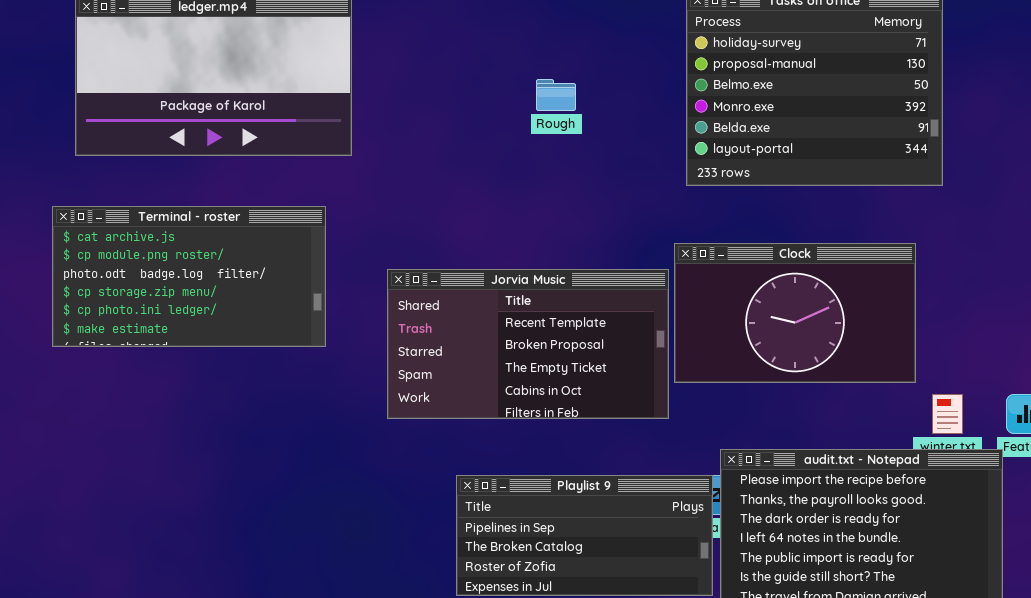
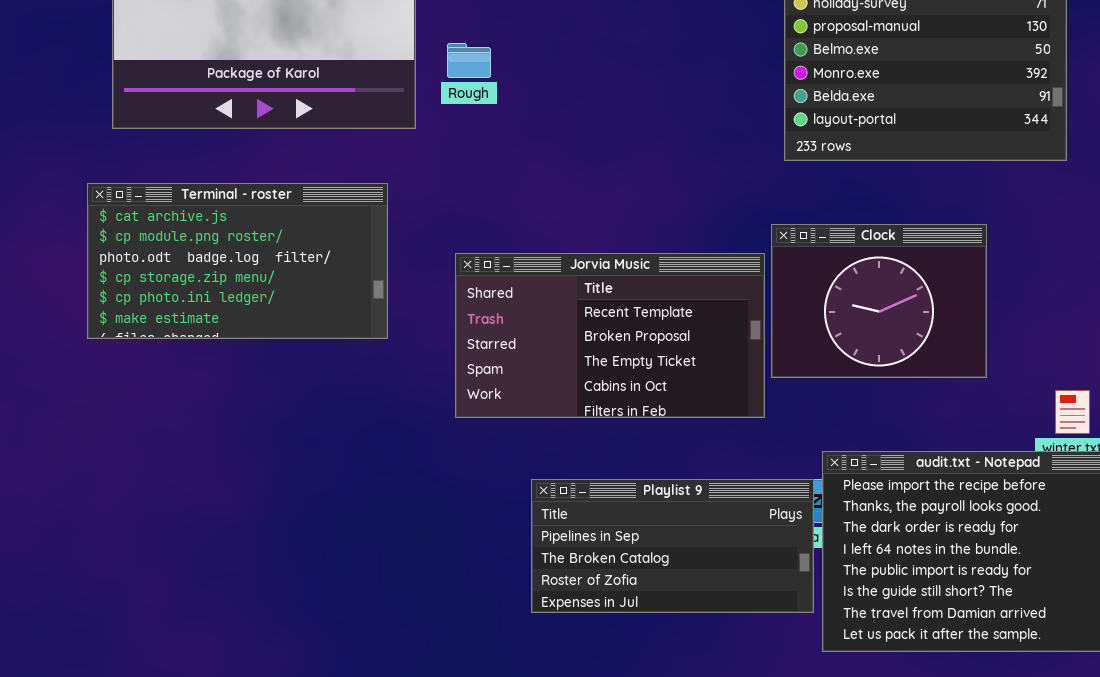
Rough: [536,79,576,111] -> [447,43,491,78], moved
Clock: [674,243,916,383] -> [771,224,987,378], resized

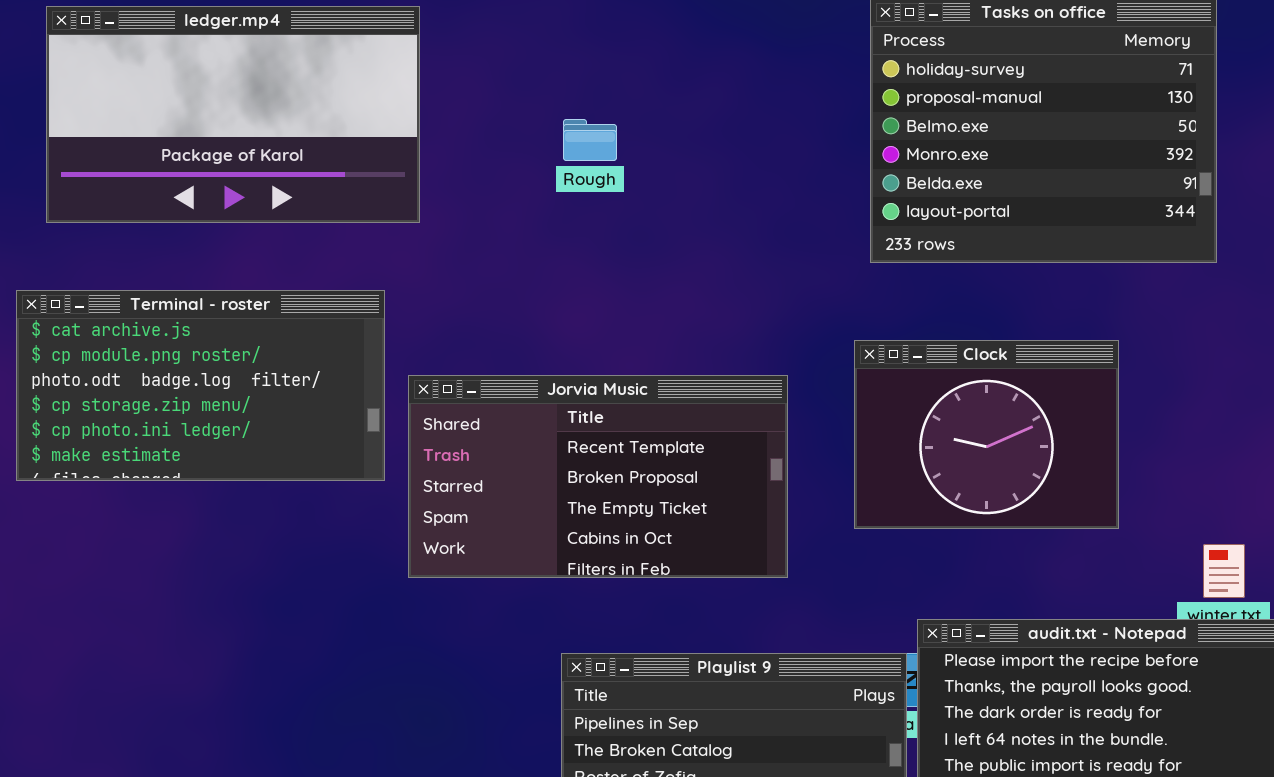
Rough: [447,43,491,78] -> [563,119,617,161], moved
Jorvia Music: [455,253,765,418] -> [408,375,788,578], moved

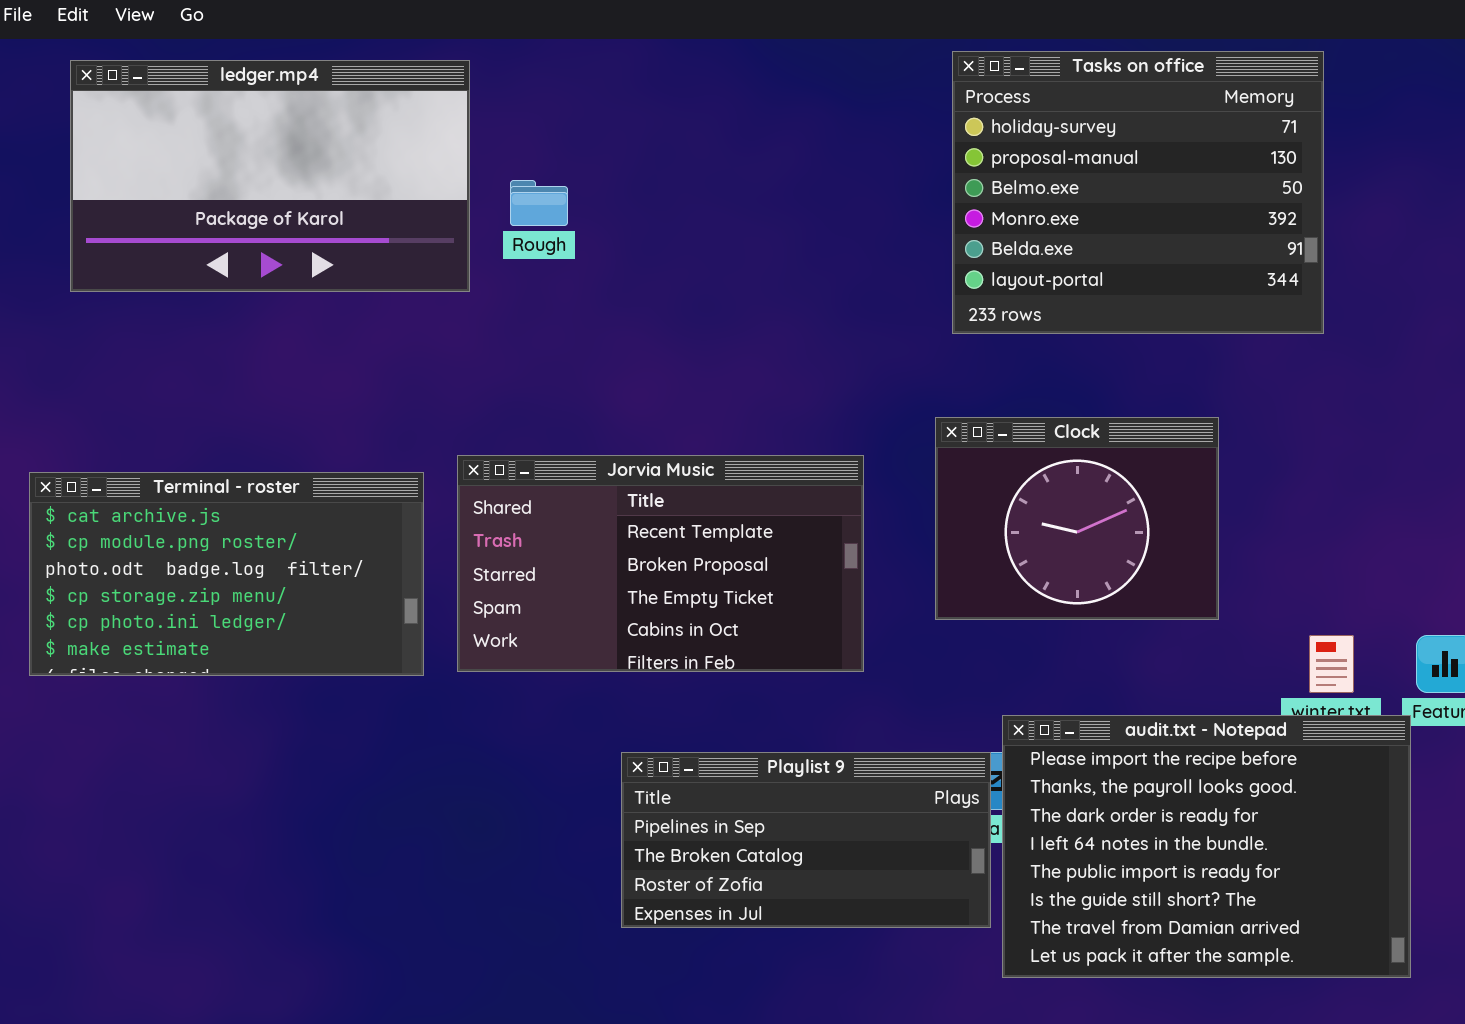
Rough: [563,119,617,161] -> [510,180,568,226], moved
Terminal - roster: [16,290,385,481] -> [29,472,424,676], moved

